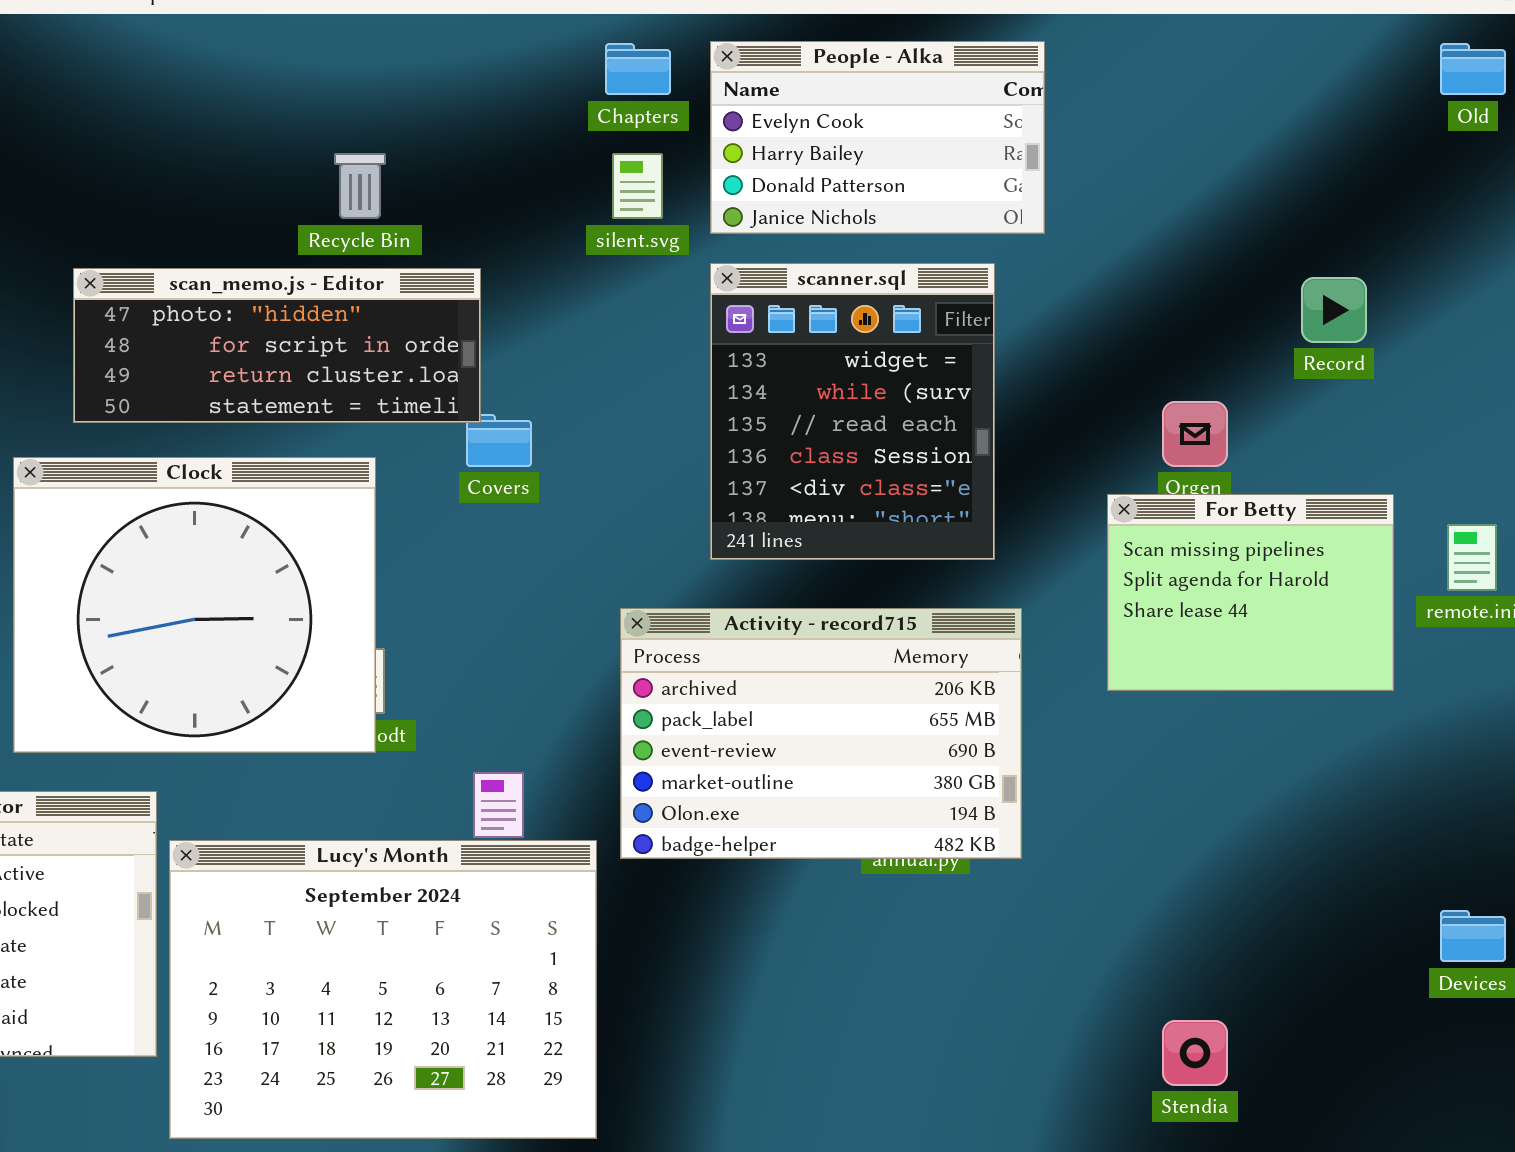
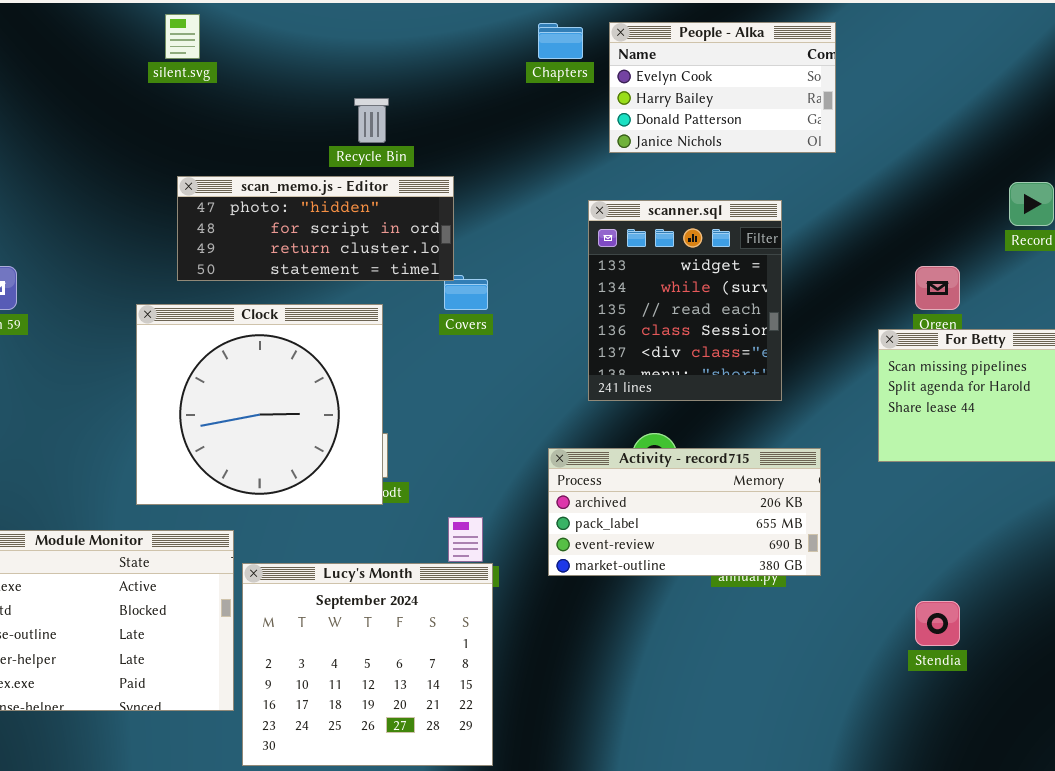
silent.svg: [612,153,663,219] -> [165,14,200,59], moved
scanner.sql: [710,263,995,560] -> [588,200,782,401], moved
Activity - record715: [620,608,1022,859] -> [548,448,821,576], resized
Lucy's Month: [169,840,597,1139] -> [242,563,493,766], resized
Stendia: [1162,1020,1228,1086] -> [915,601,960,646], moved

